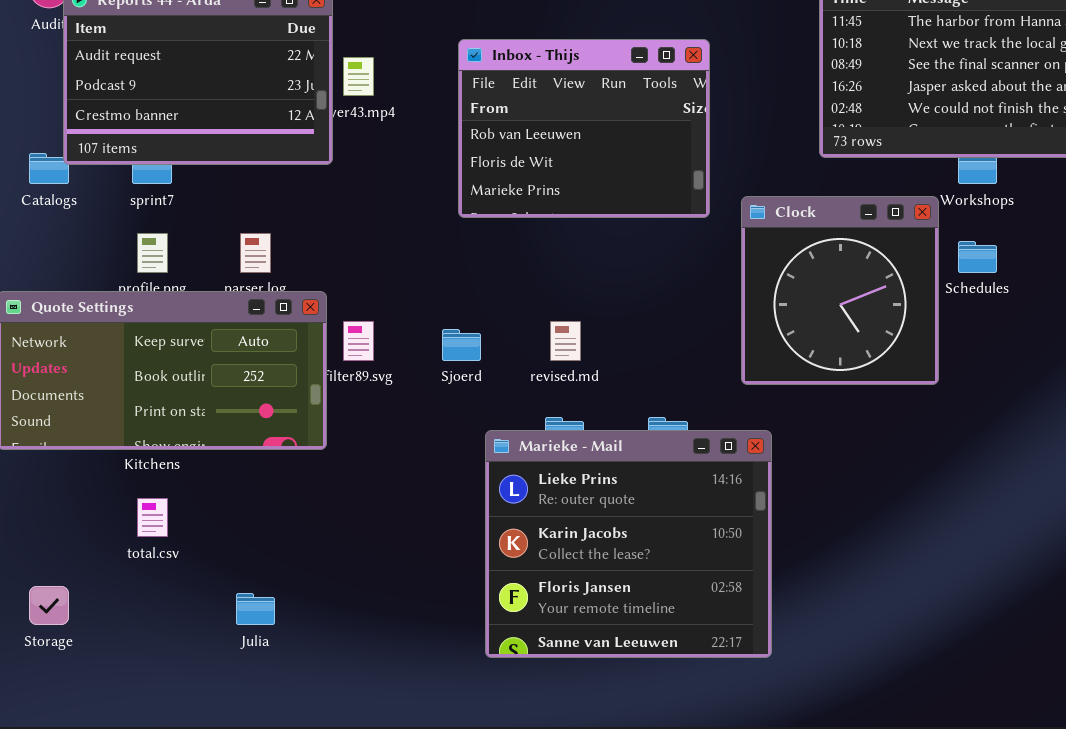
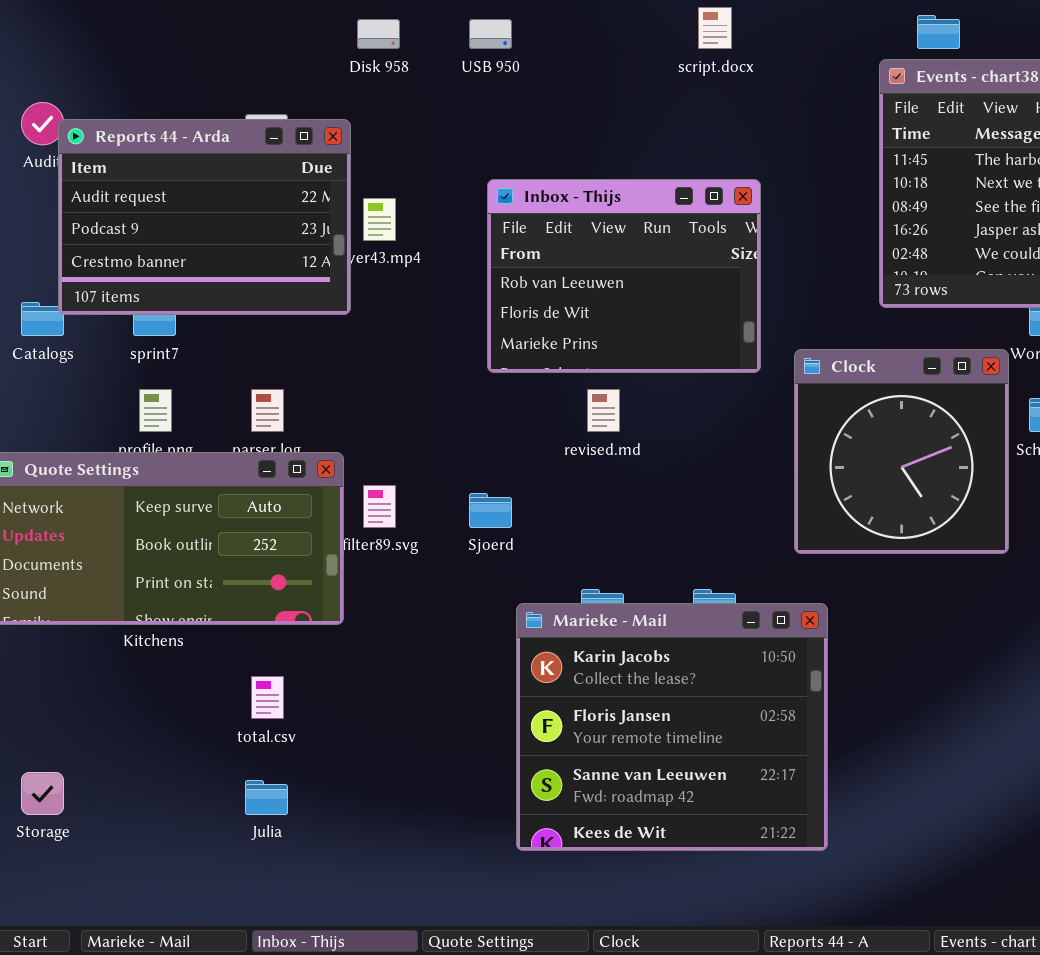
revised.md: [550,321,581,361] -> [587,389,620,432], moved
Marieke - Mail: [485,430,772,658] -> [516,603,828,851], scrolled down 1 row
total.csv: [137,498,168,537] -> [251,676,284,719], moved

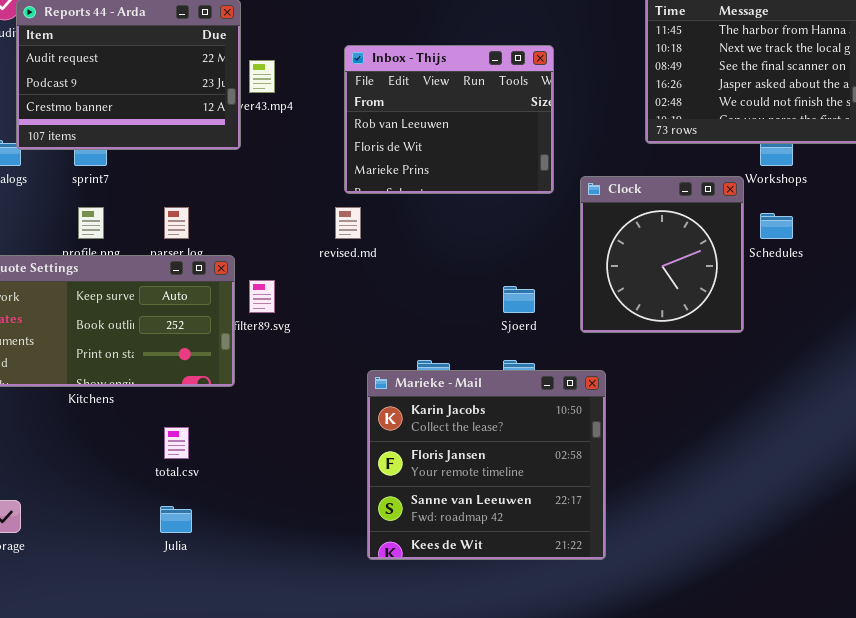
revised.md: [587,389,620,432] -> [335,207,361,239], moved
Sjoerd: [469,493,512,528] -> [503,286,535,313], moved

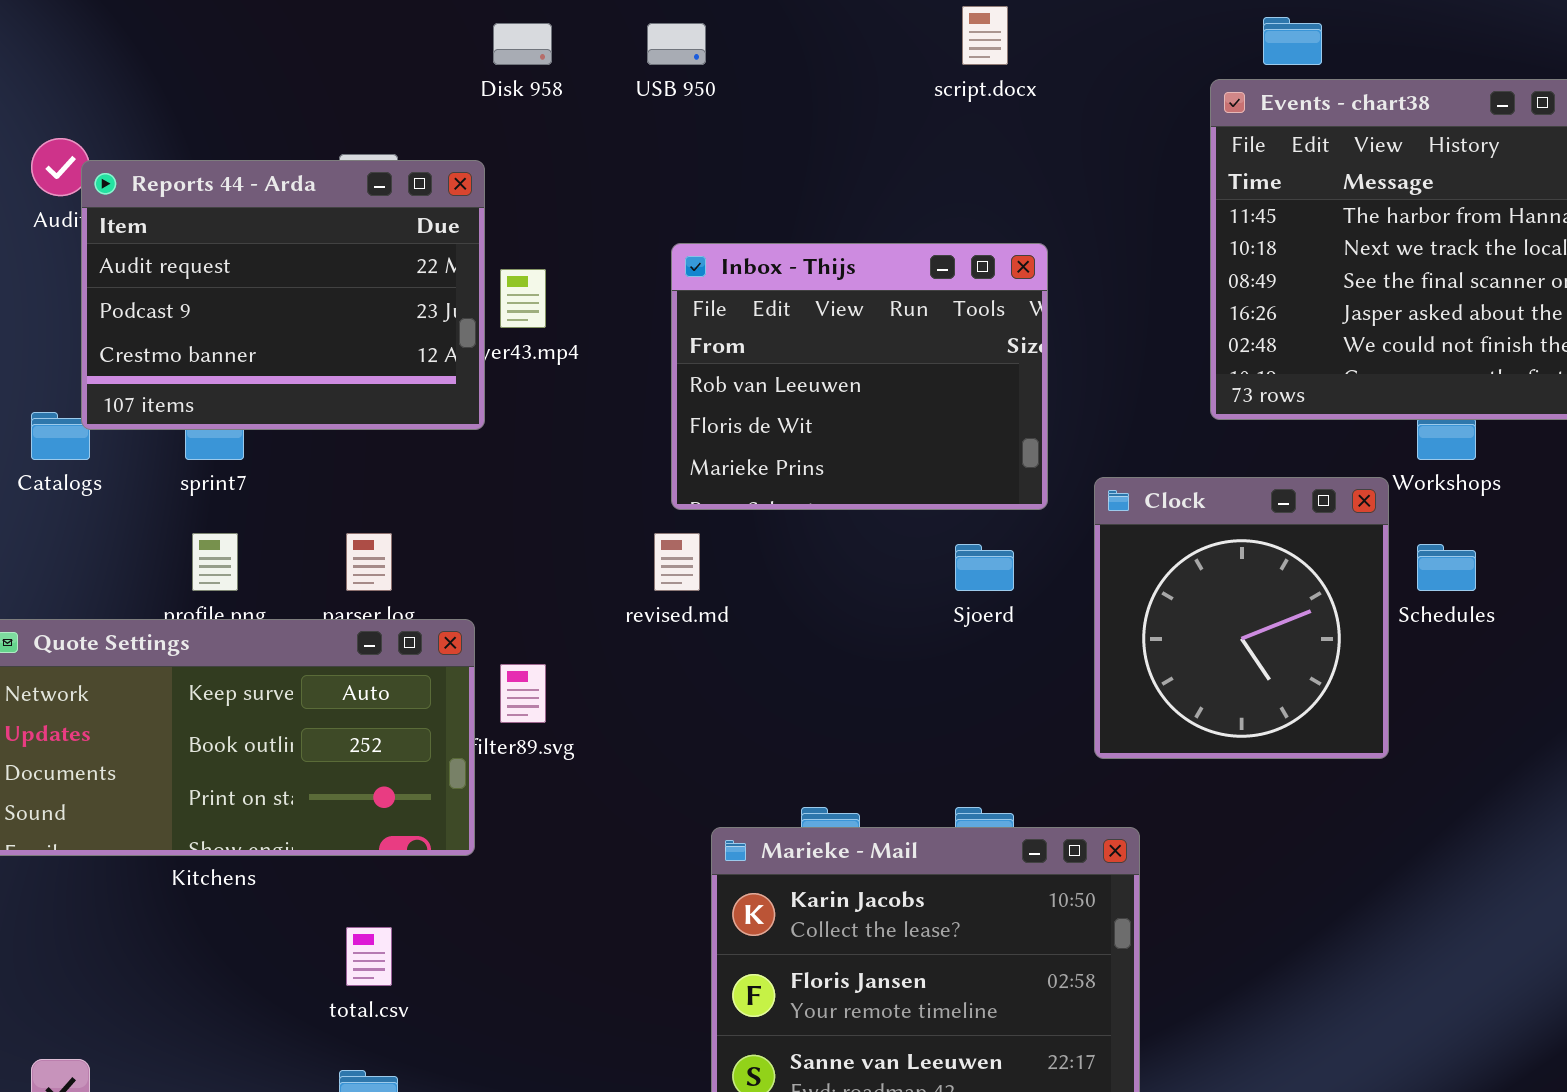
Sjoerd: [503,286,535,313] -> [955,544,1014,591], moved

